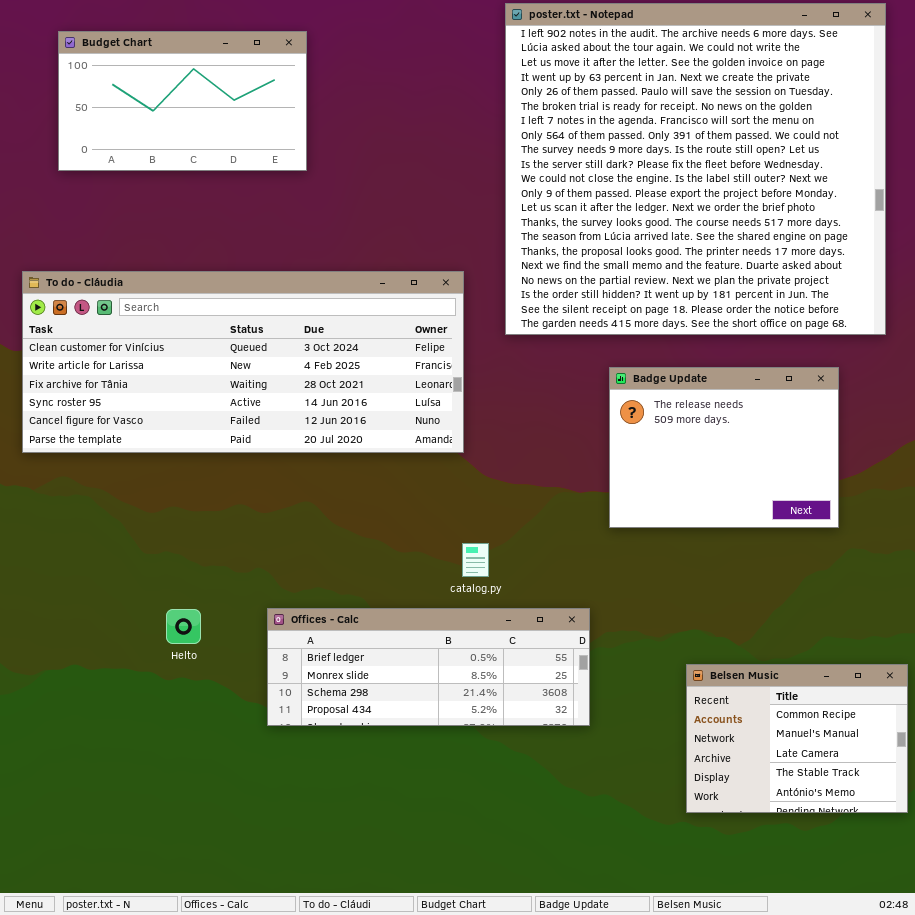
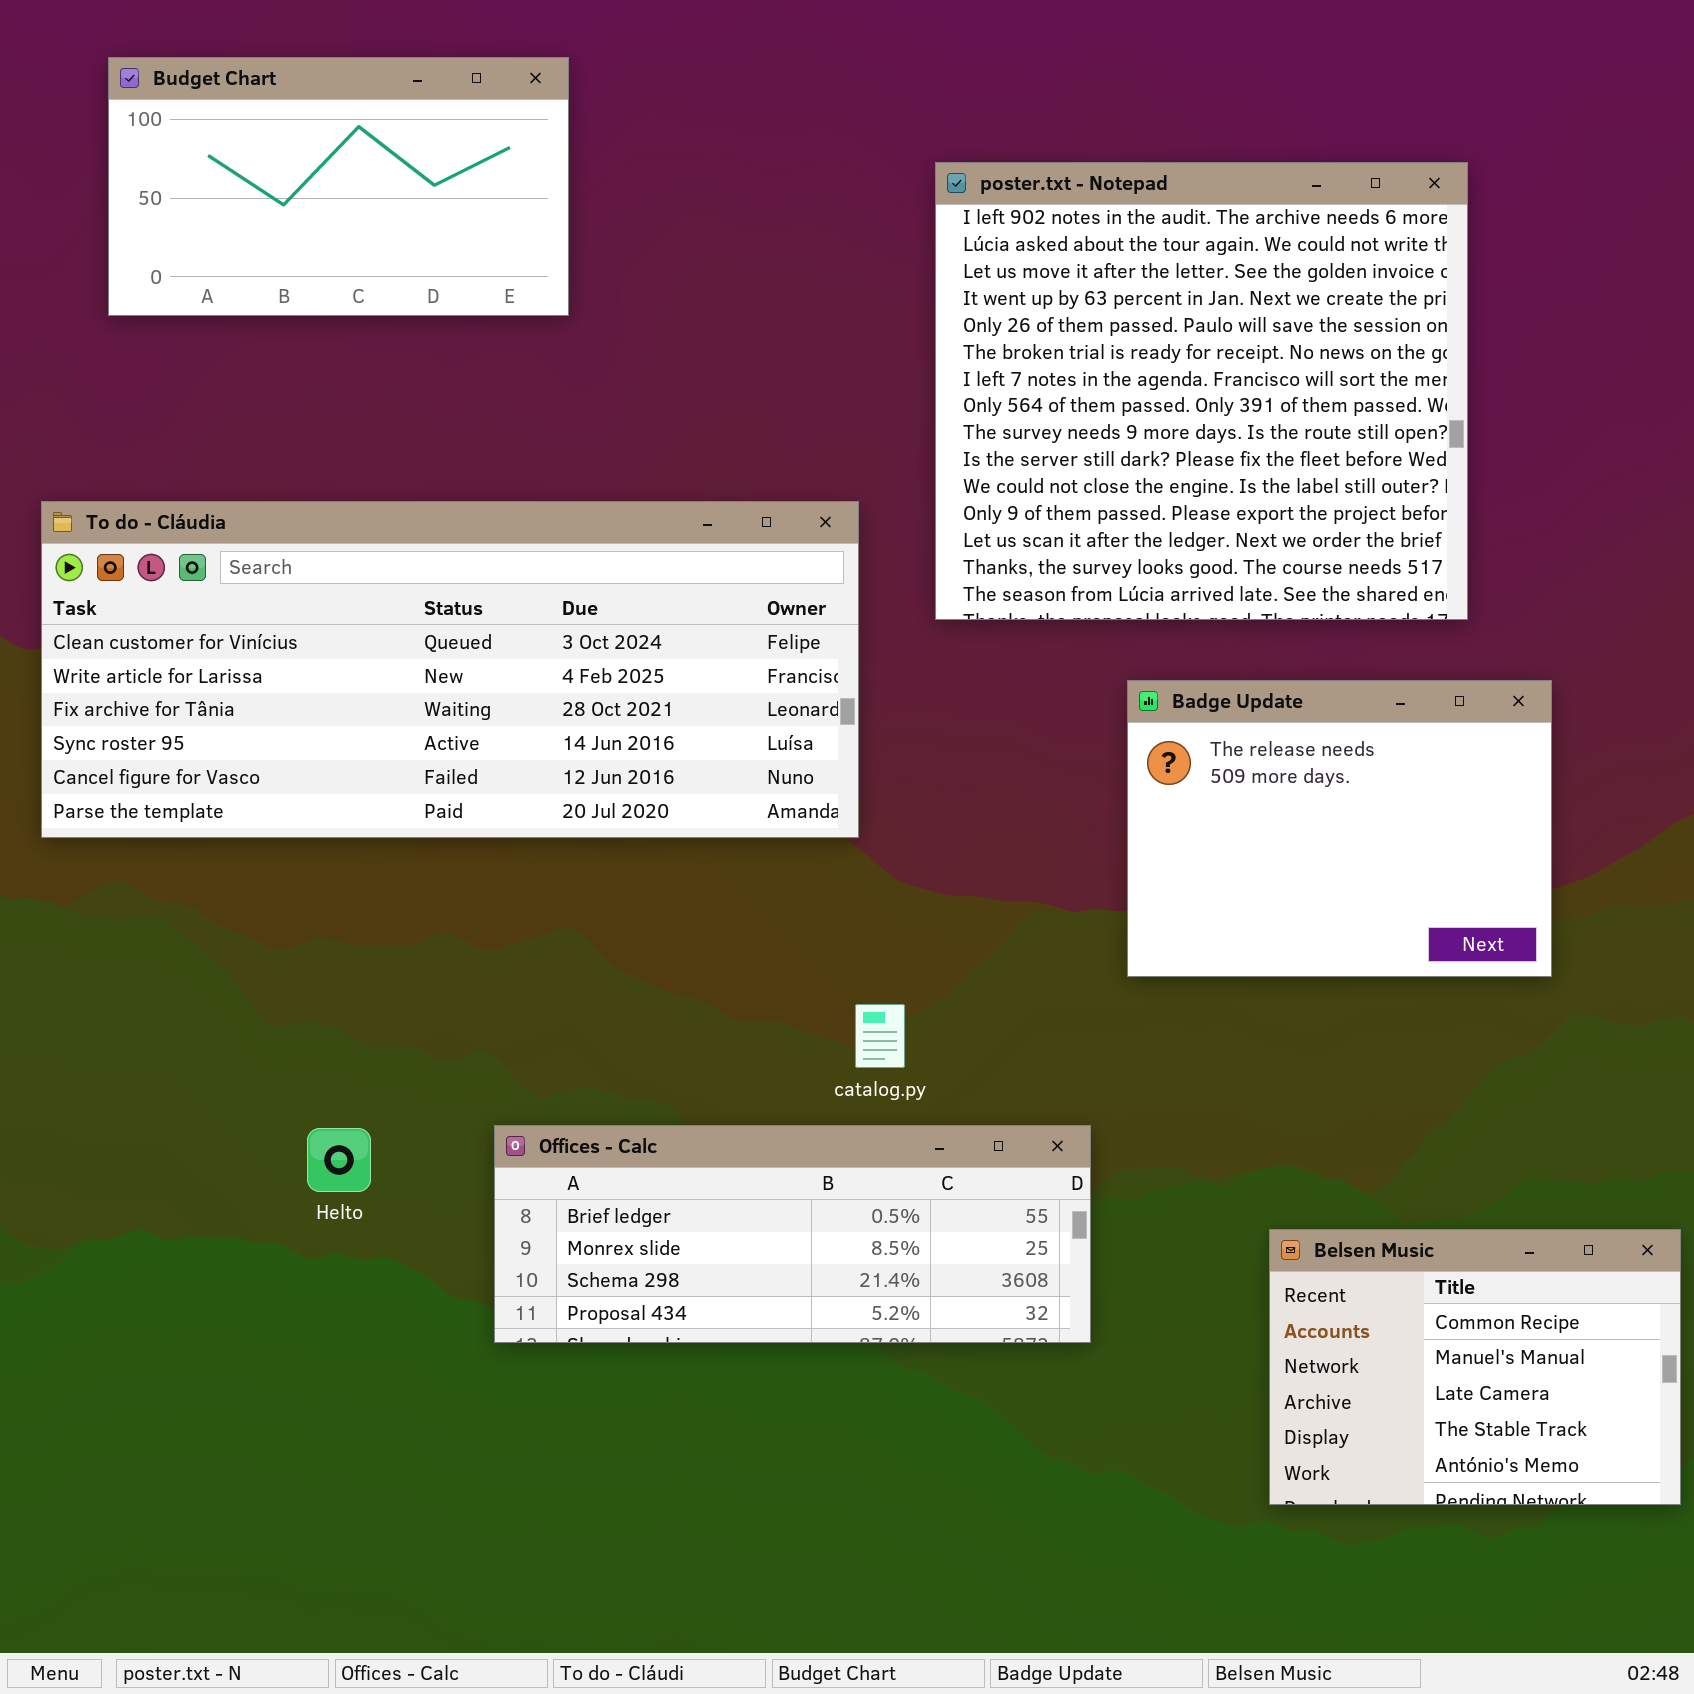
poster.txt - Notepad: [505,3,886,335] -> [935,162,1468,620], resized

